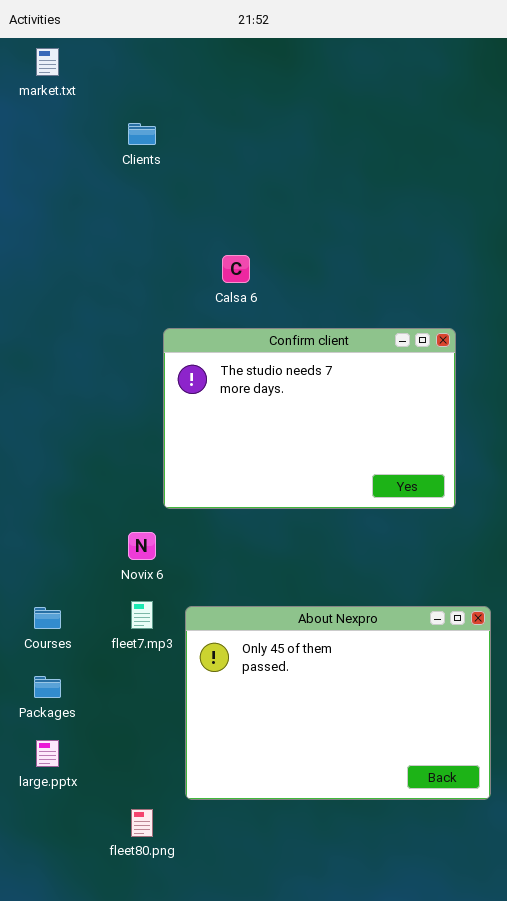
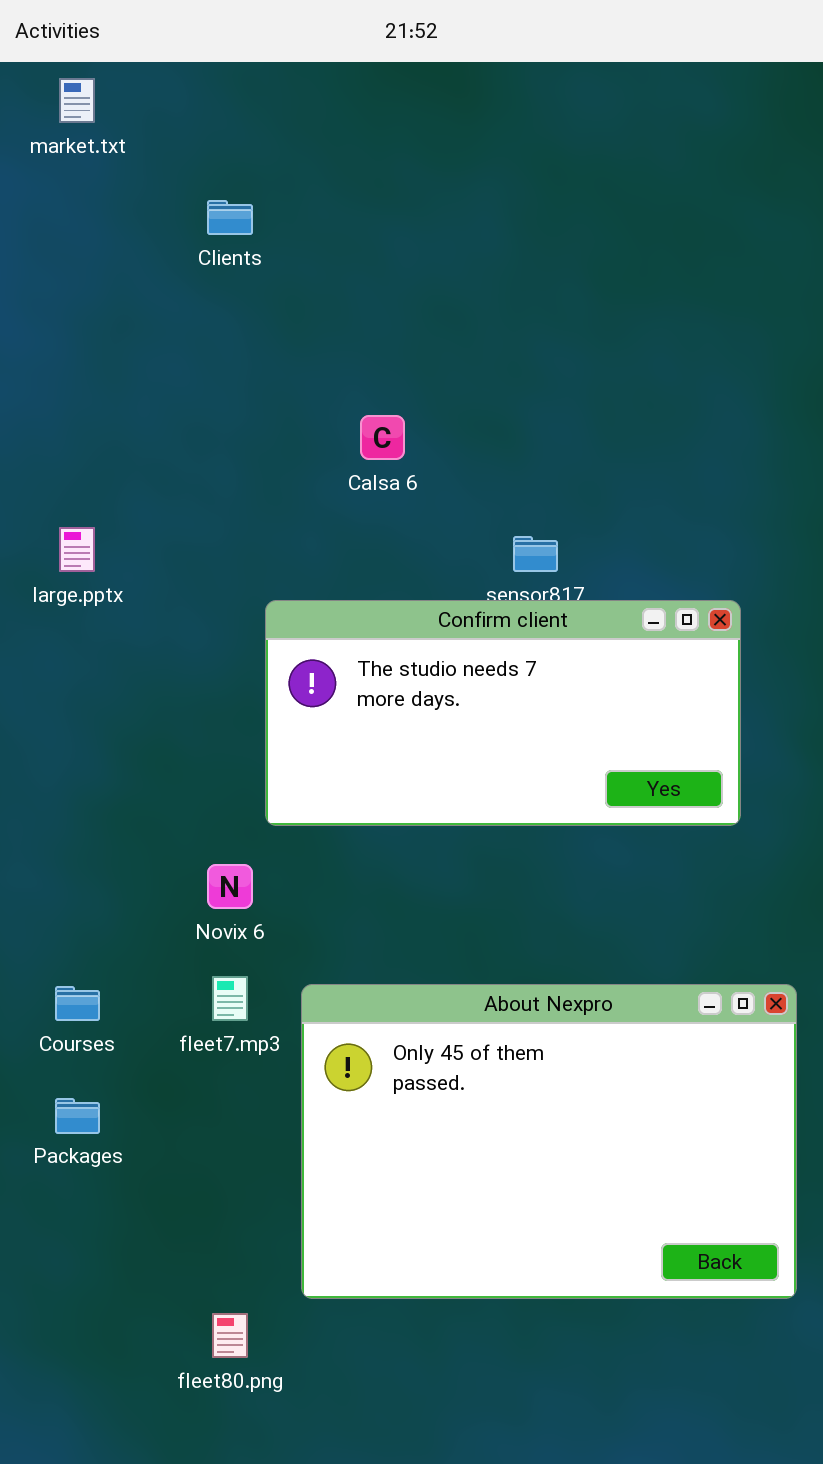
Confirm client: [163,328,456,509] -> [265,600,741,826], resized
large.pptx: [36,740,59,767] -> [59,527,95,572], moved

